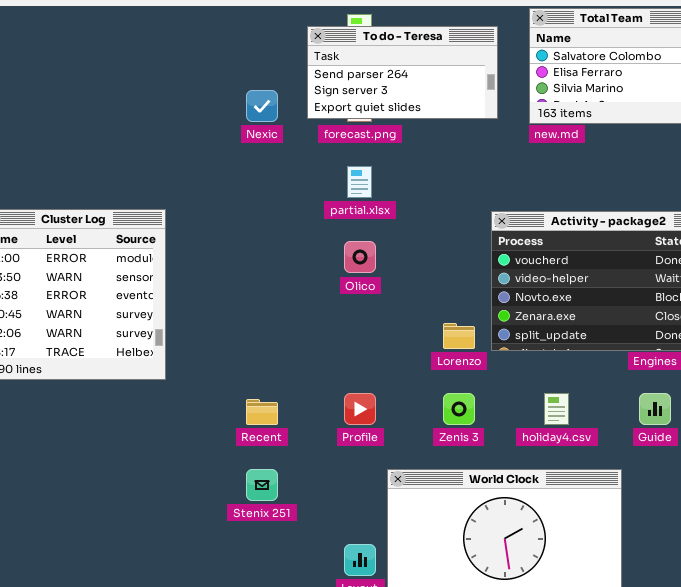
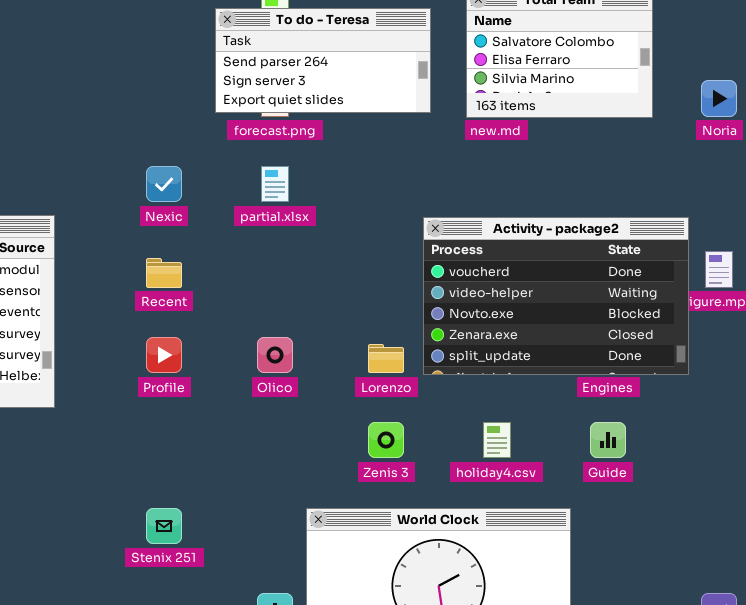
Nexic: [246,90,278,122] -> [146,166,182,202], moved
Olico: [344,241,376,273] -> [257,337,293,373], moved
Profile: [344,393,376,425] -> [146,337,182,373], moved
Recent: [246,399,278,425] -> [146,258,182,288], moved

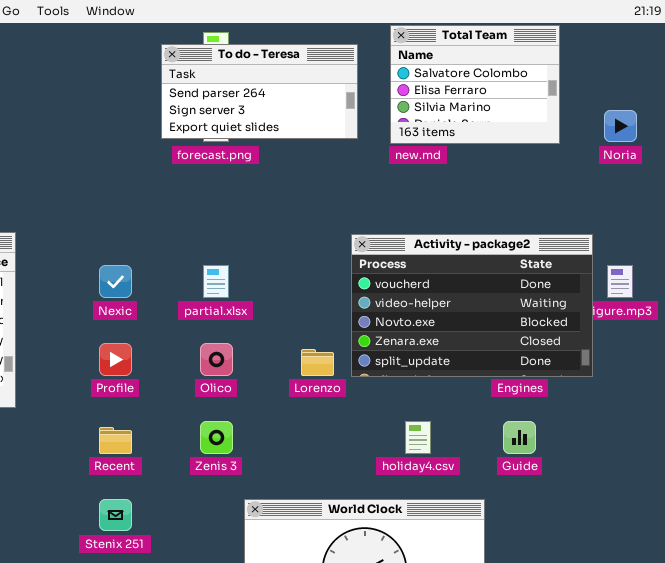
Nexic: [146,166,182,202] -> [99,265,132,298], moved
partial.xlsx: [261,166,289,202] -> [203,265,229,298], moved
Recent: [146,258,182,288] -> [99,427,132,454], moved
Zenis 3: [368,422,404,458] -> [200,421,233,454], moved

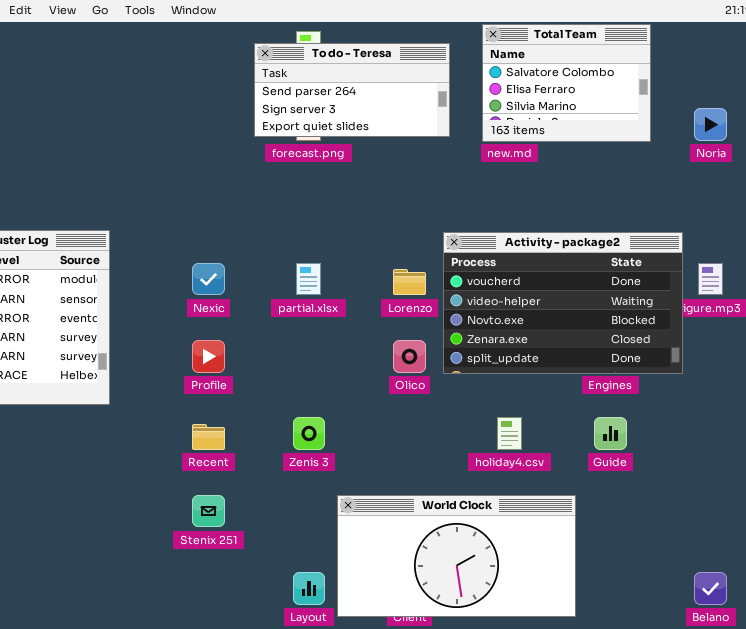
Olico: [200,343,233,376] -> [393,340,426,373], moved
Lorenzo: [301,349,334,376] -> [393,269,426,295], moved

